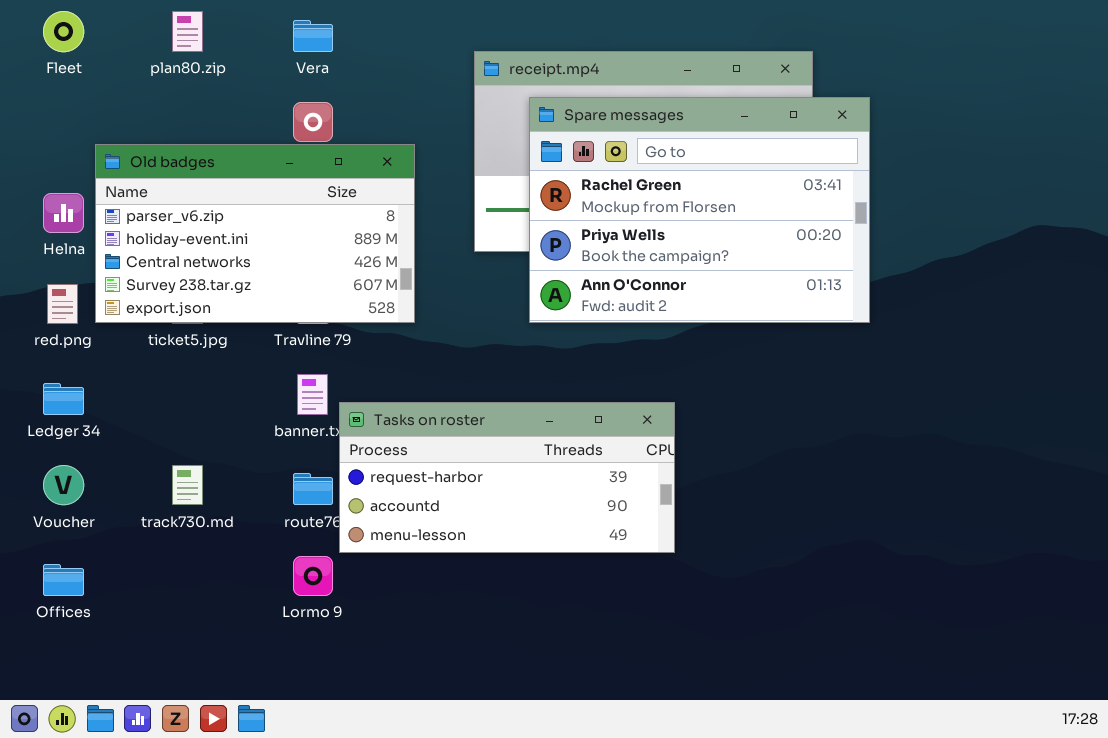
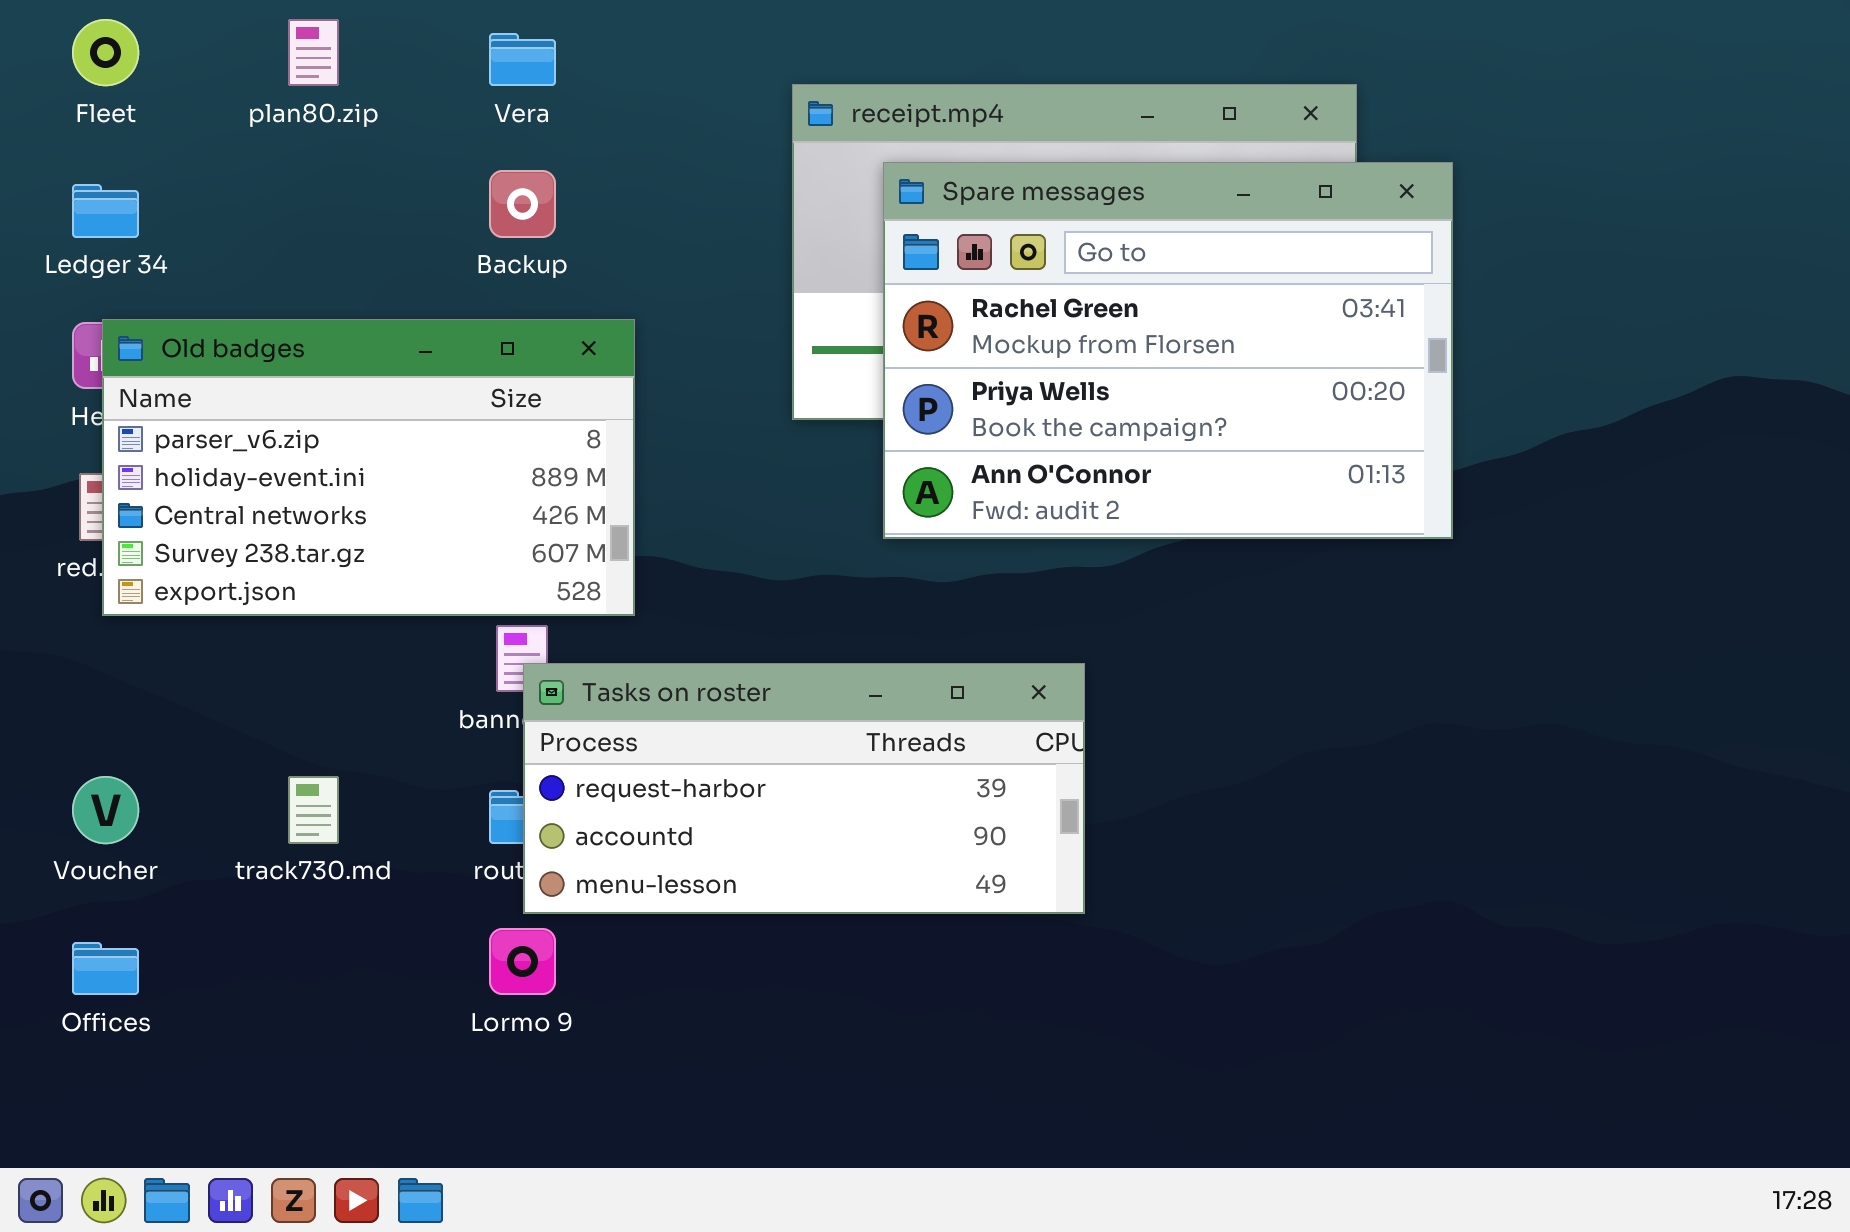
Old badges: [95,144,415,323] -> [102,319,635,616], moved
Ledger 34: [43,383,84,415] -> [72,184,139,238], moved
Tasks on roster: [339,402,675,553] -> [523,663,1085,914], moved

